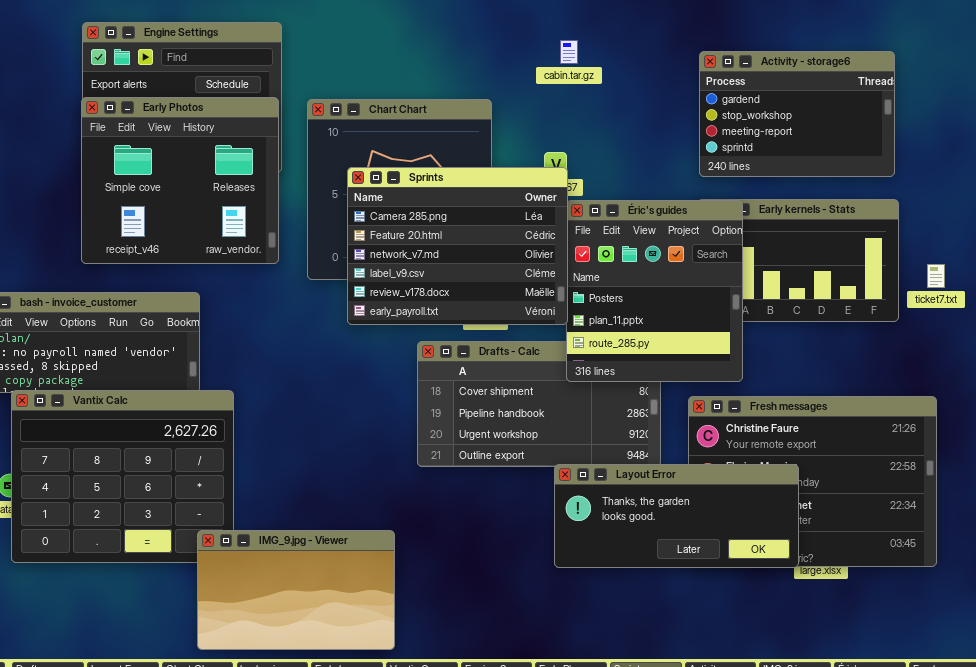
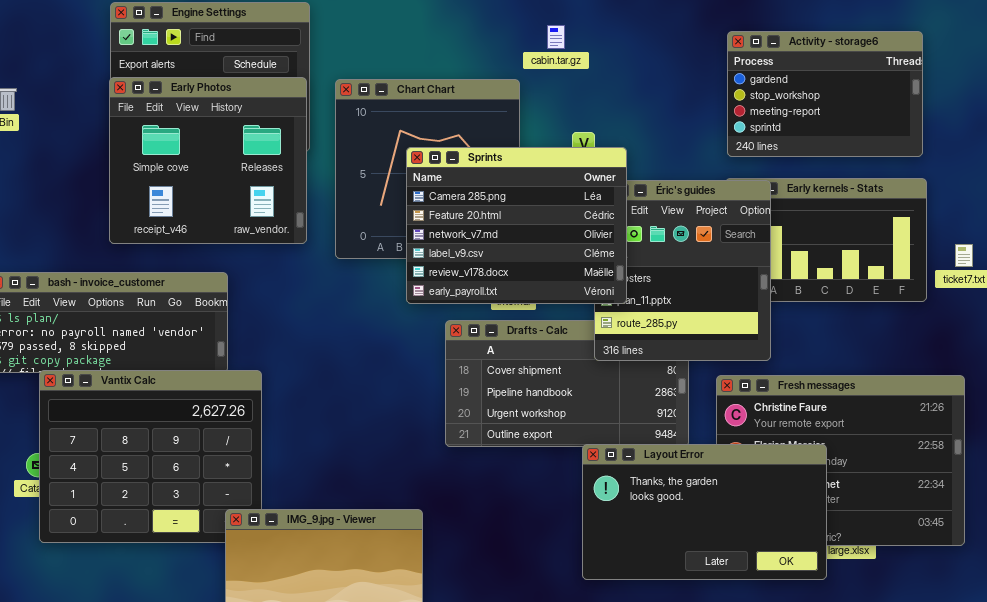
cabin.tar.gz: [560,40,578,64] -> [547,25,565,49], moved
Sprints: [347,167,568,325] -> [406,147,627,304], moved
Layout Error: [554,464,799,568] -> [582,444,827,580], resized

